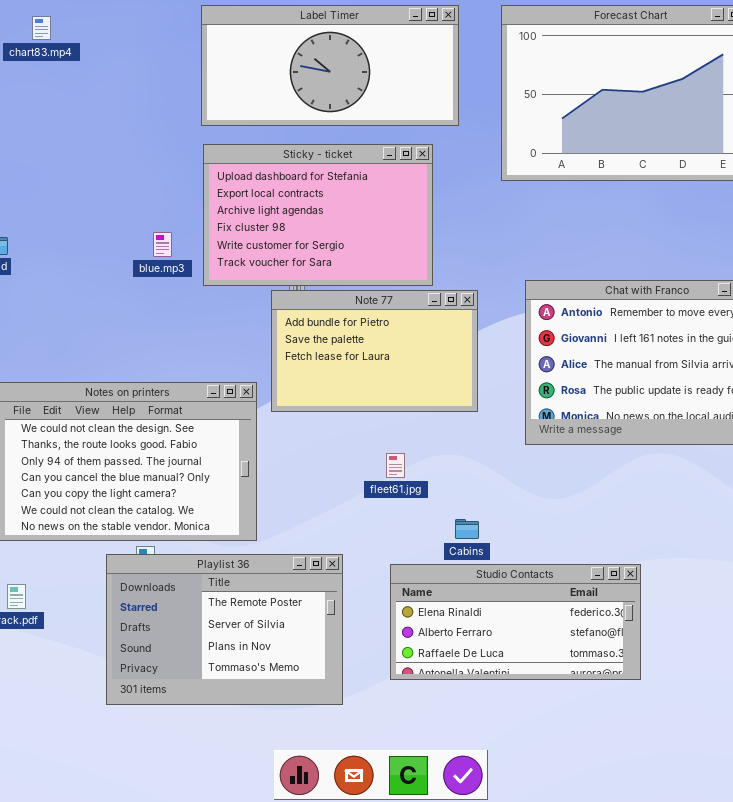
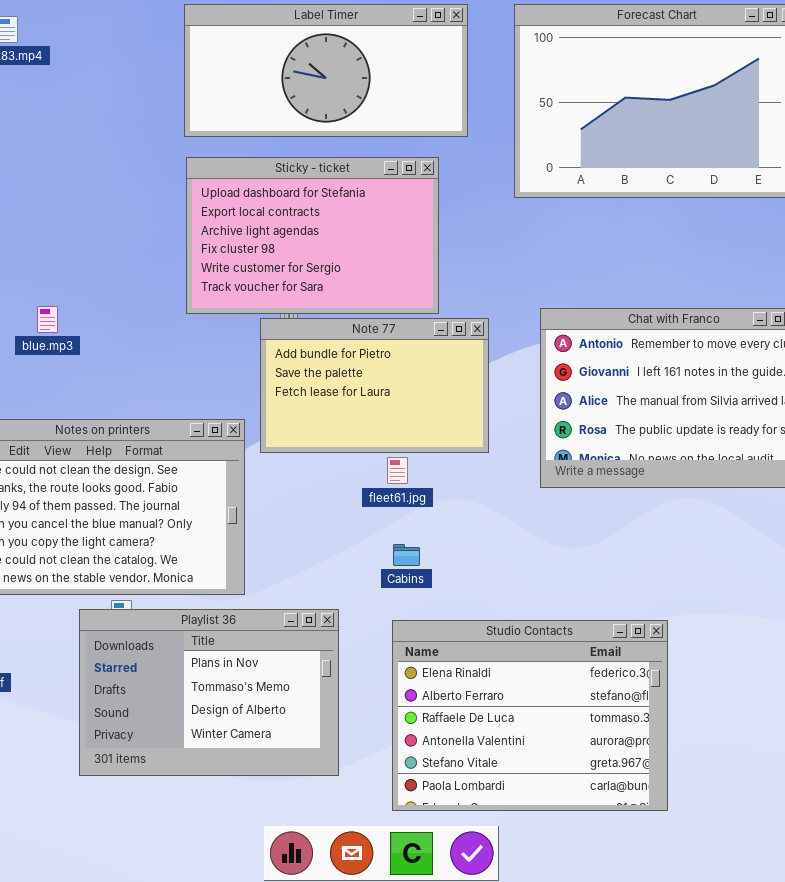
blue.mp3: [153,232,172,257] -> [37,306,58,333], moved
fleet61.jpg: [386,453,405,478] -> [387,457,408,484], moved
Cabins: [455,519,479,539] -> [393,544,420,566], moved
Playlist 36: [106,554,343,705] -> [79,609,339,776], scrolled down 2 rows
Studio Contacts: [390,564,641,680] -> [392,620,668,811], resized

